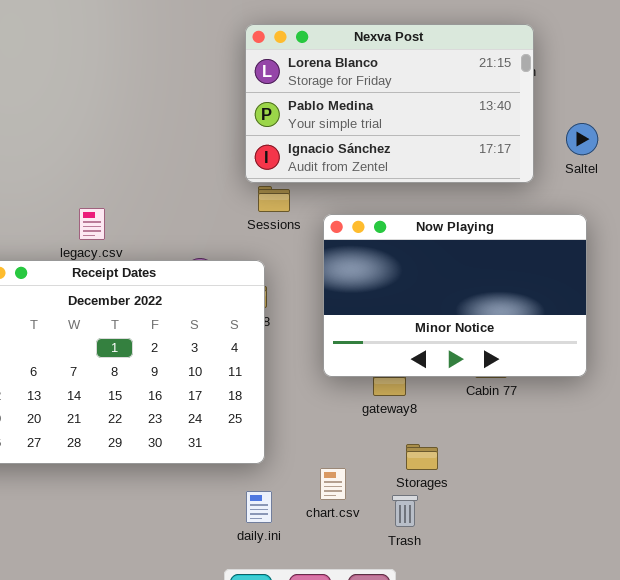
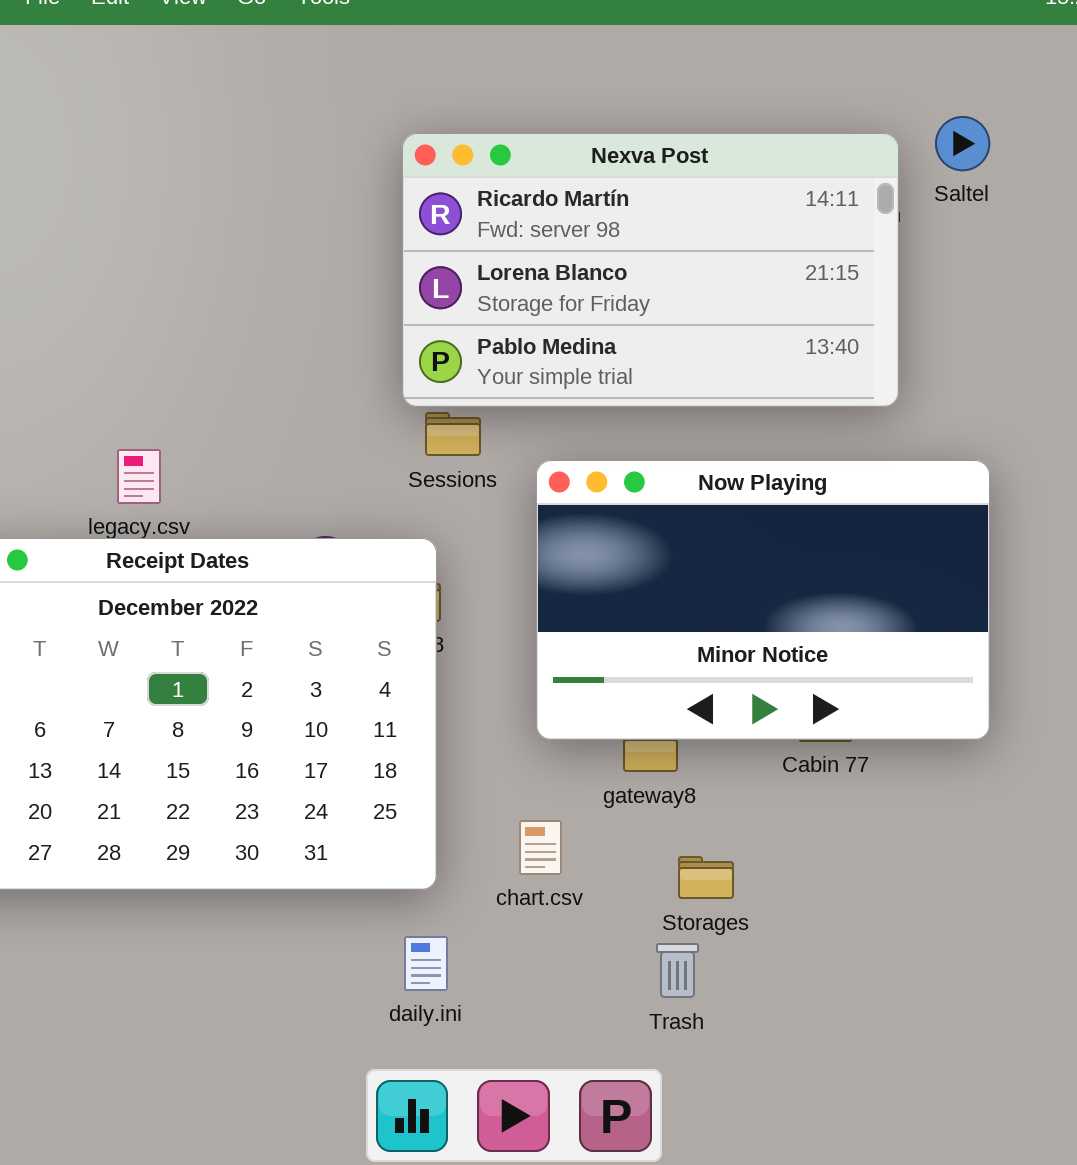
Nexva Post: [245,24,534,183] -> [402,133,899,407], scrolled up 1 row
Saltel: [566,123,598,155] -> [935,116,990,171], moved
chart.csv: [320,468,346,500] -> [519,820,562,875], moved

